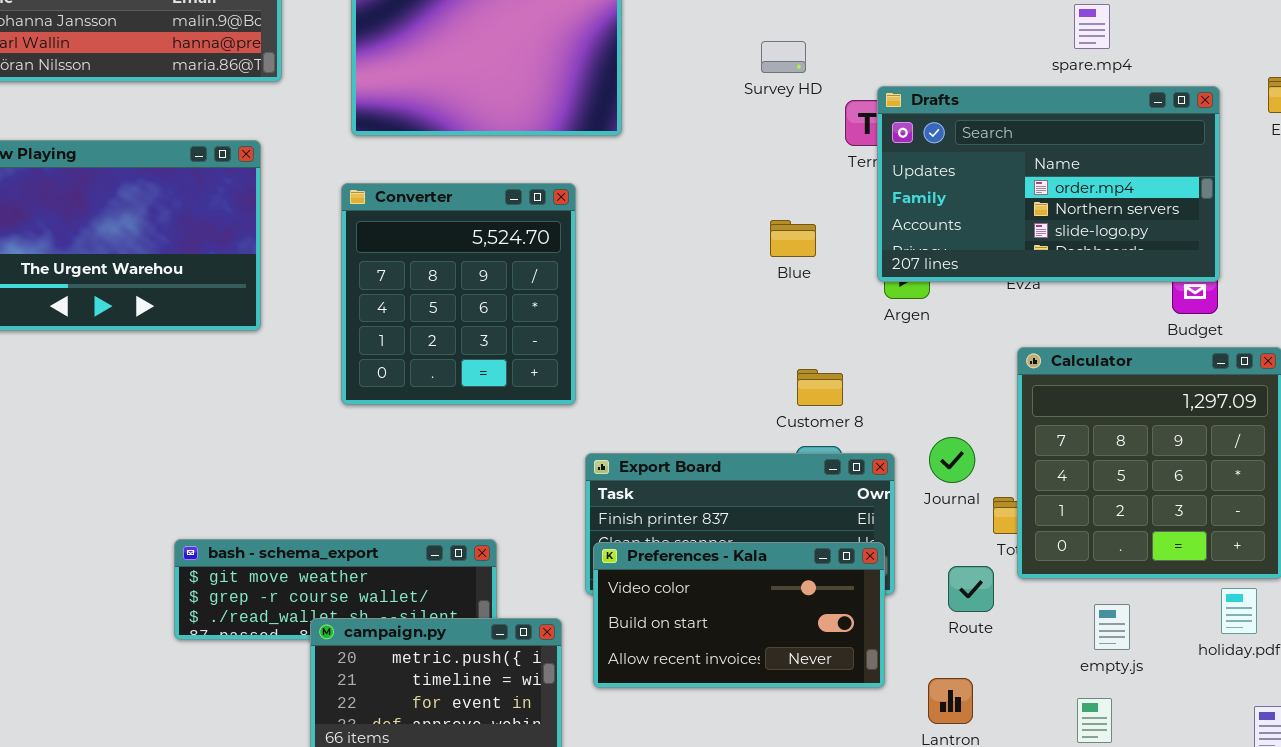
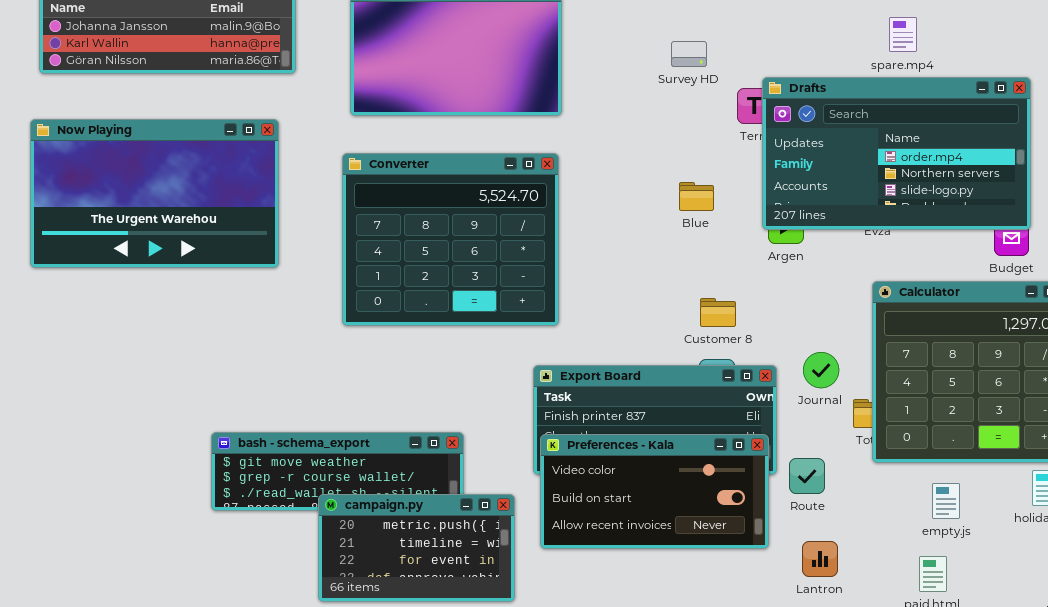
spare.mp4: [1074,4,1110,49] -> [889,17,917,52], moved
Converter: [341,183,576,405] -> [342,153,559,326], resized
Route: [948,566,994,612] -> [789,458,825,494], moved

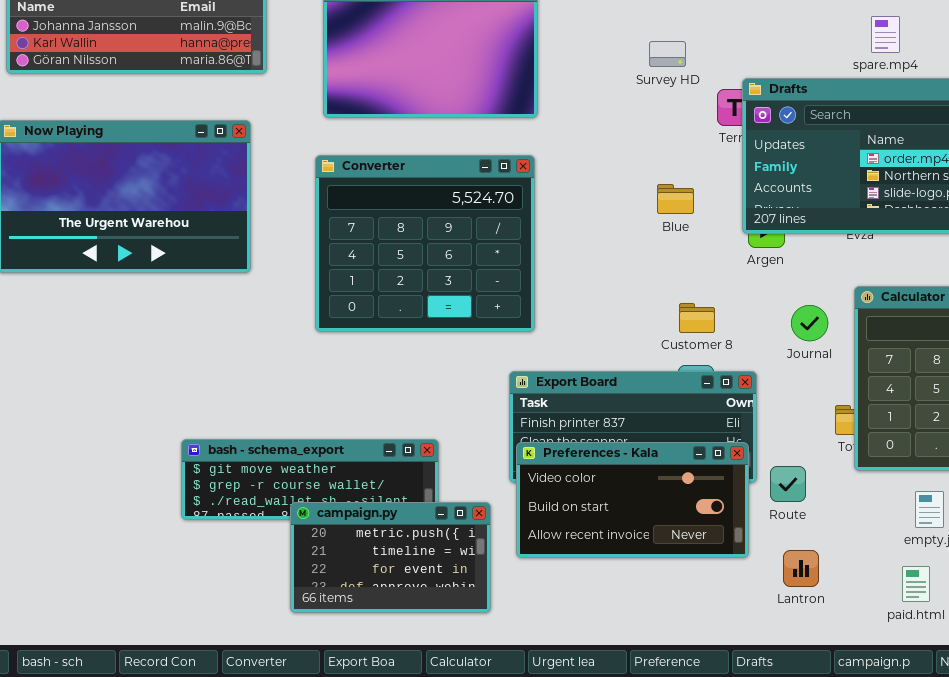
Journal: [803,352,839,388] -> [791,305,828,341], moved

